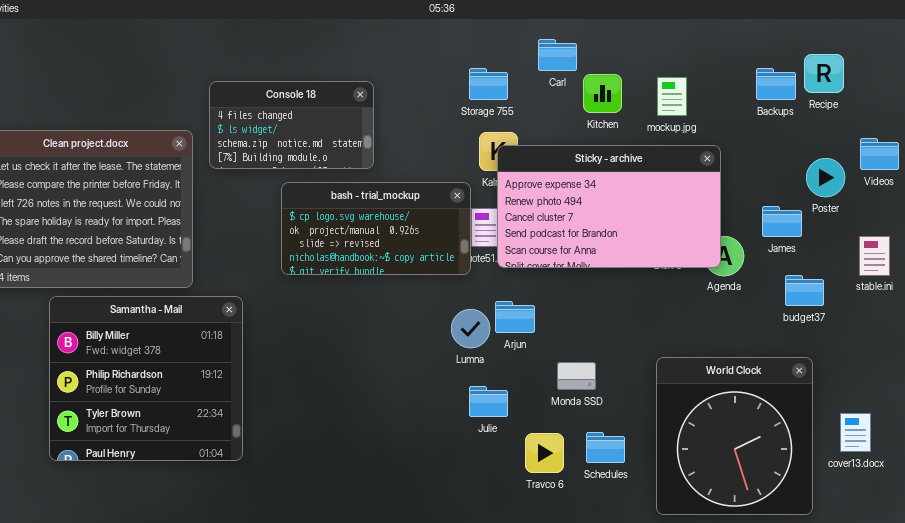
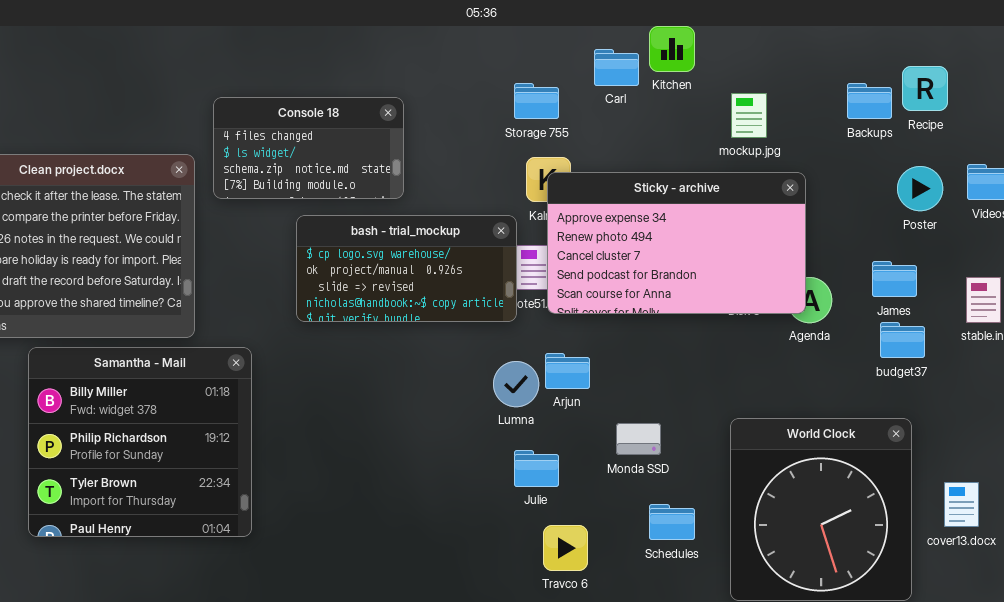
Kitchen: [583,74,622,113] -> [649,26,695,72], moved
Poster: [806,158,845,197] -> [897,166,943,211], moved
James: [762,206,802,237] -> [872,261,917,297], moved
Travco 6: [525,433,564,473] -> [543,525,588,571], moved

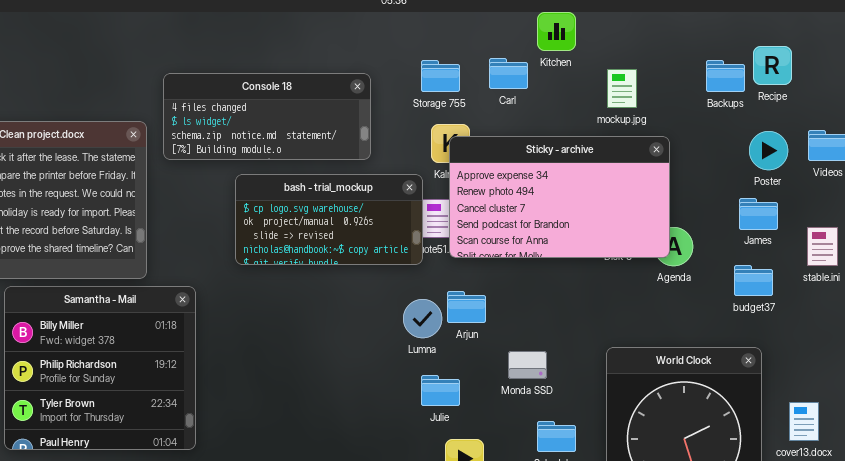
Carl: [594,49,639,86] -> [489,58,528,89], moved
Console 18: [213,97,404,199] -> [163,73,371,160], resized
James: [872,261,917,297] -> [739,198,778,230], moved

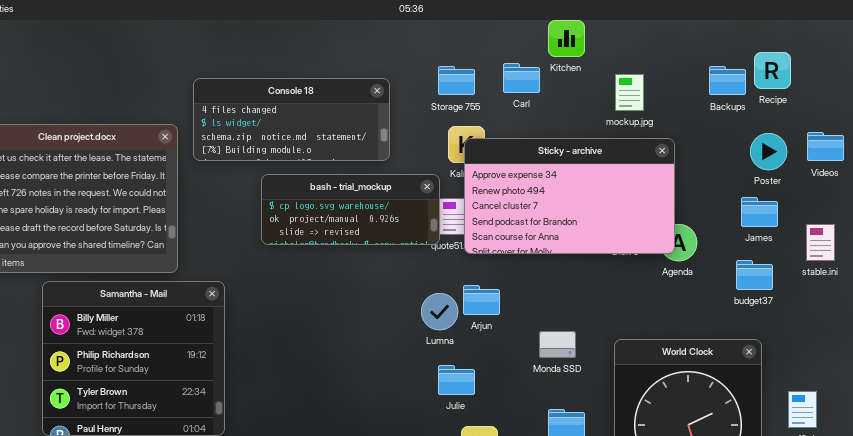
bash - trial_mockup: [235,174,423,265] -> [261,174,440,245], resized
Monda SSD: [508,351,547,379] -> [539,331,576,358], moved

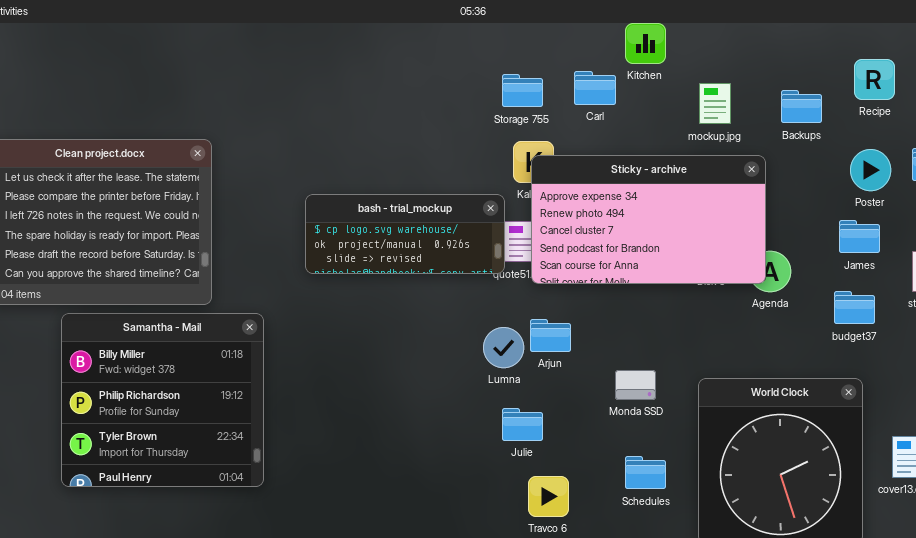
Backups: [709,66,746,95] -> [781,90,822,123], moved
Console 18: [193,78,390,161] -> none, closed

